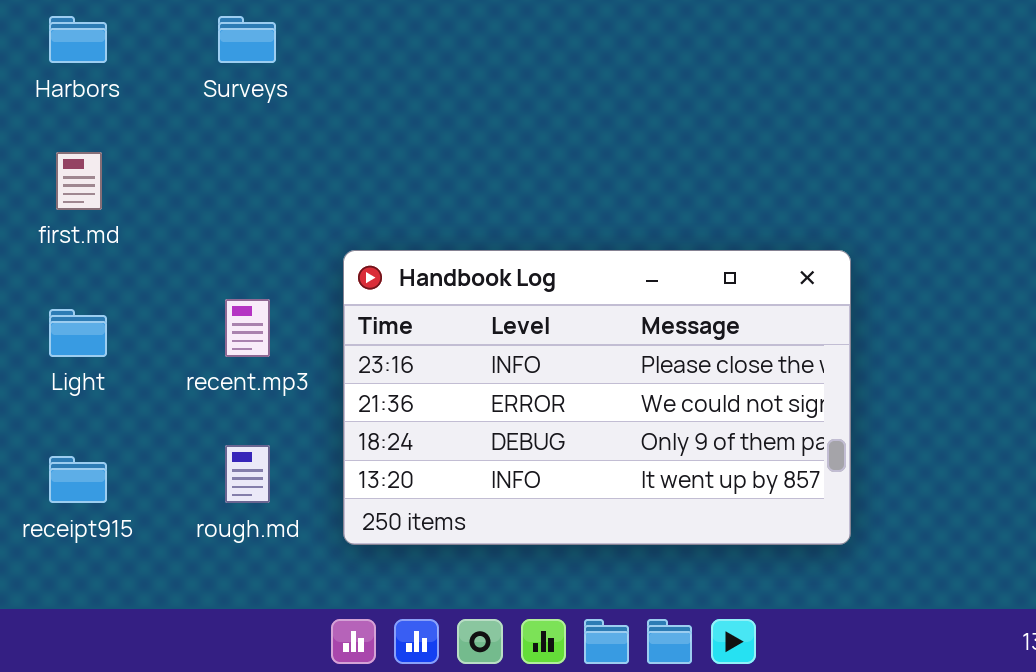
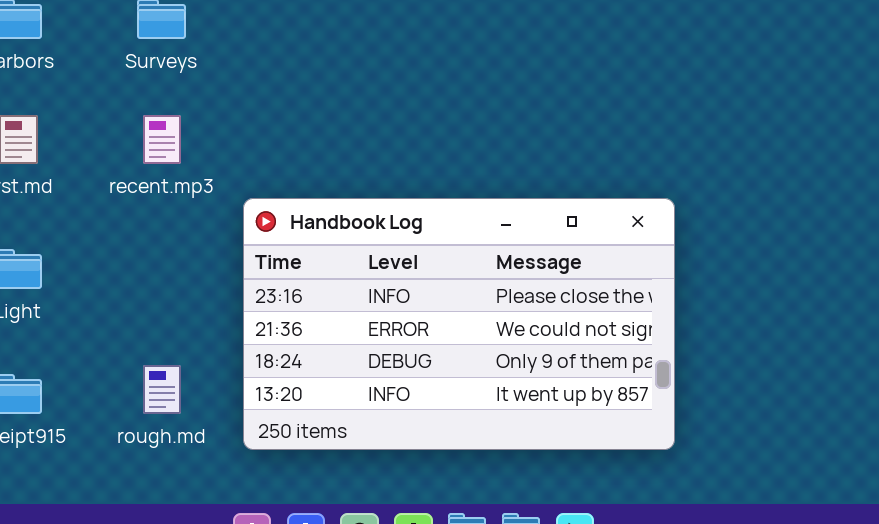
recent.mp3: [225,299,270,357] -> [143,115,181,164], moved

